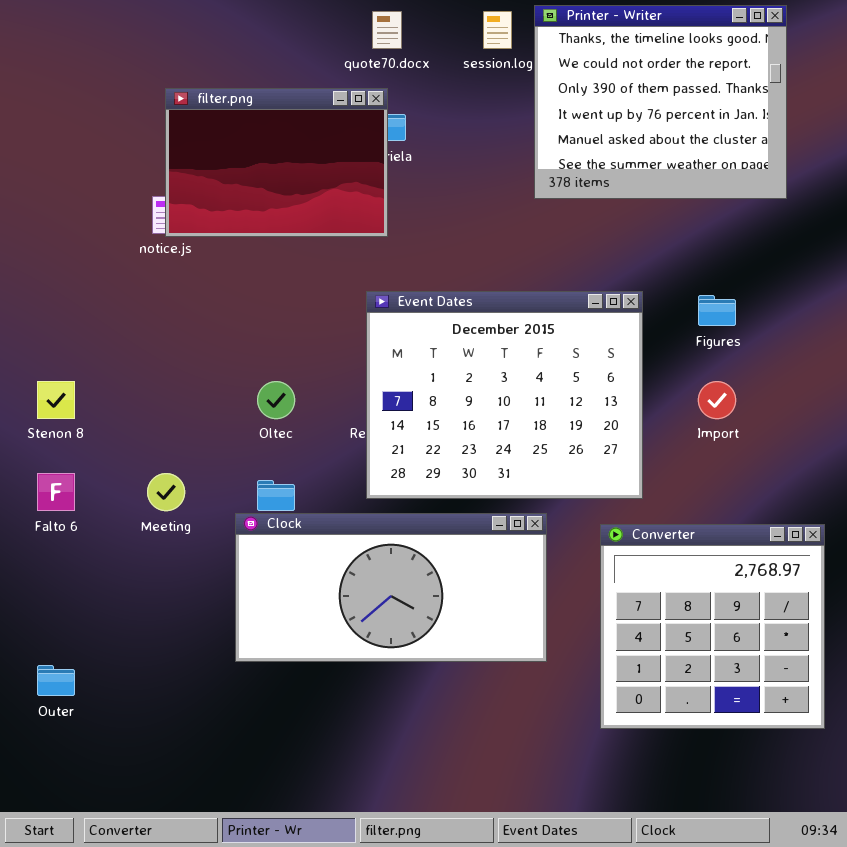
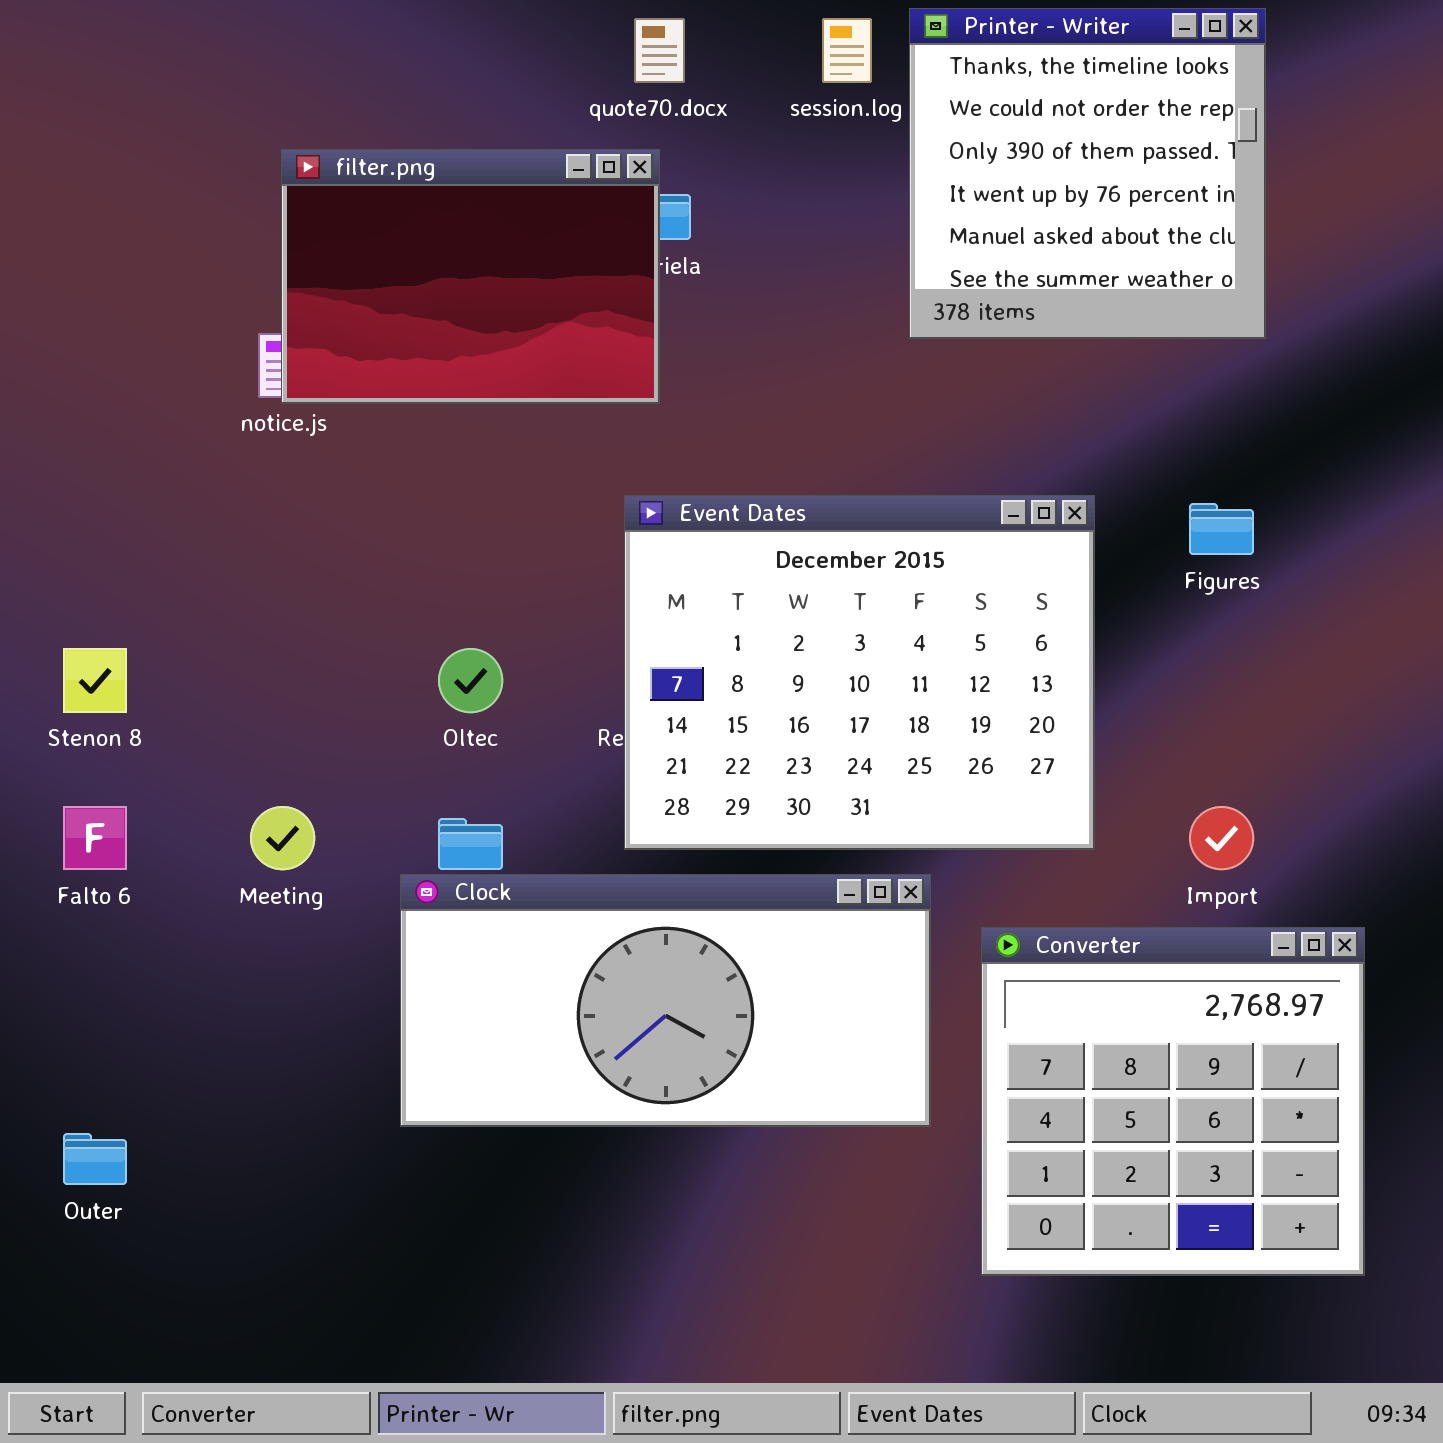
Printer - Writer: [534,5,787,199] -> [909,8,1266,339], resized
Import: [698,381,736,419] -> [1189,806,1254,870], moved
Converter: [600,524,825,729] -> [981,927,1365,1276], moved

